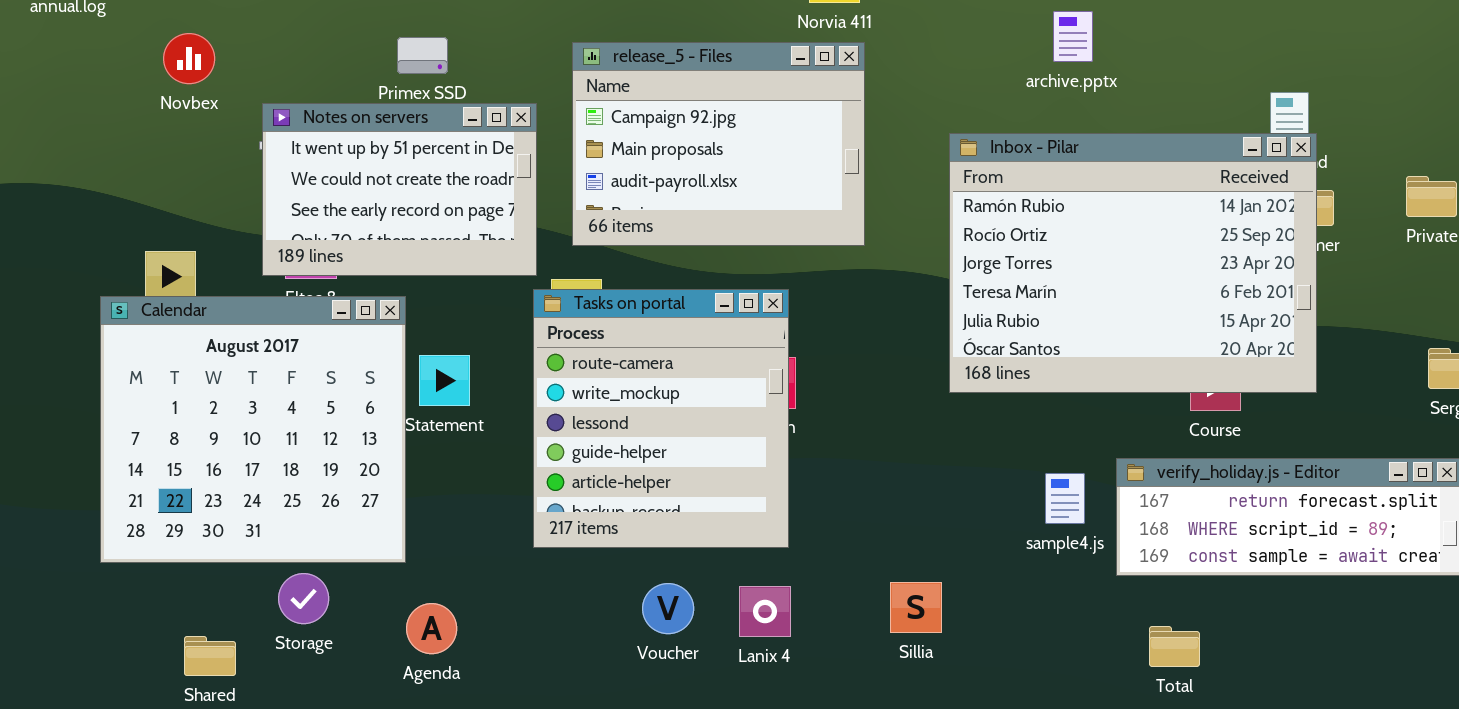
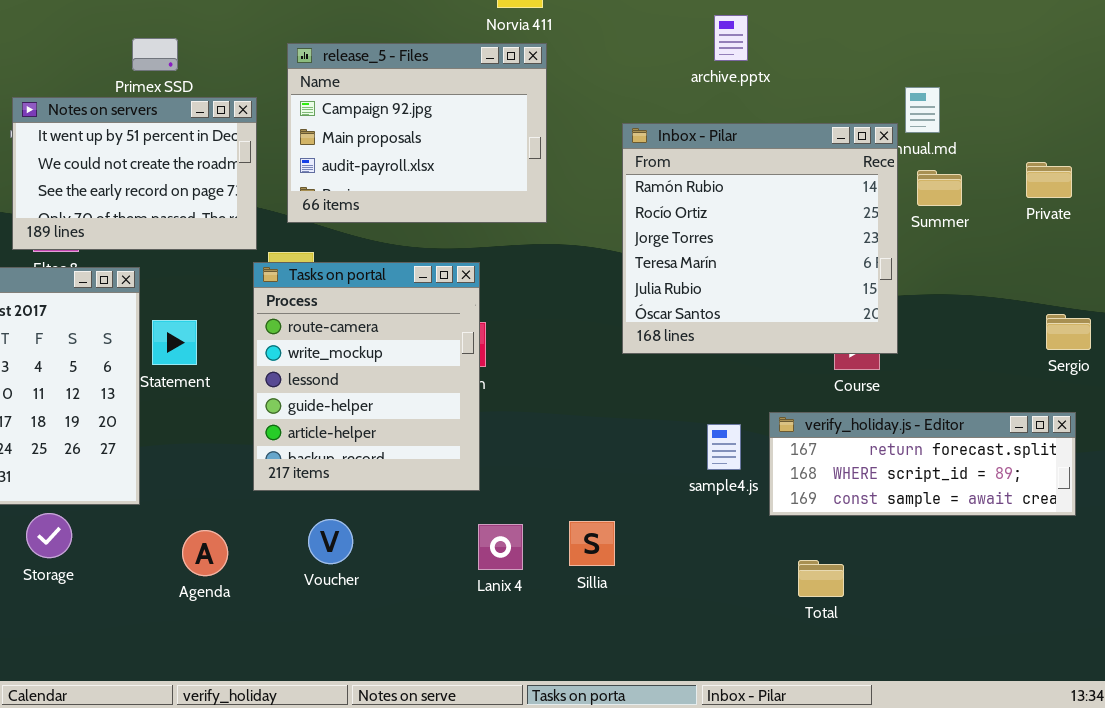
Inbox - Pilar: [949,133,1317,393] -> [622,123,898,354], resized
Voucher: [642,583,694,634] -> [308,519,353,564], moved
Lanix 4: [739,586,791,637] -> [478,524,523,570], moved
Agenda: [406,603,457,654] -> [182,530,228,576], moved

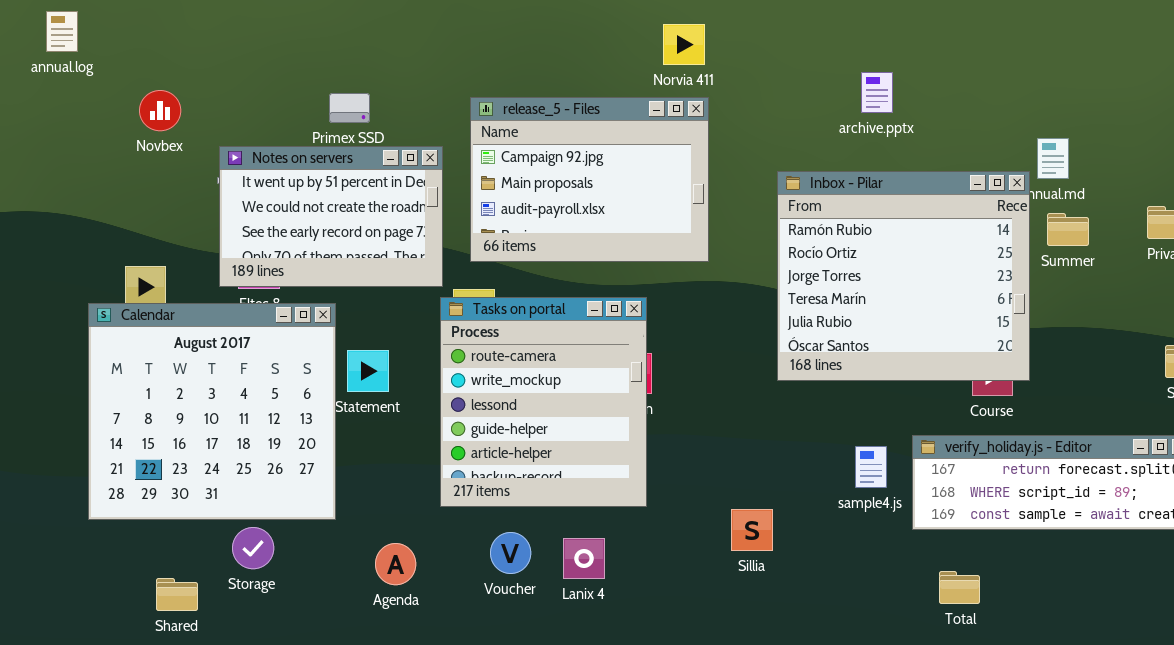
Sillia: [569,521,615,566] -> [731,509,773,551], moved
Lanix 4: [478,524,523,570] -> [563,538,605,579], moved

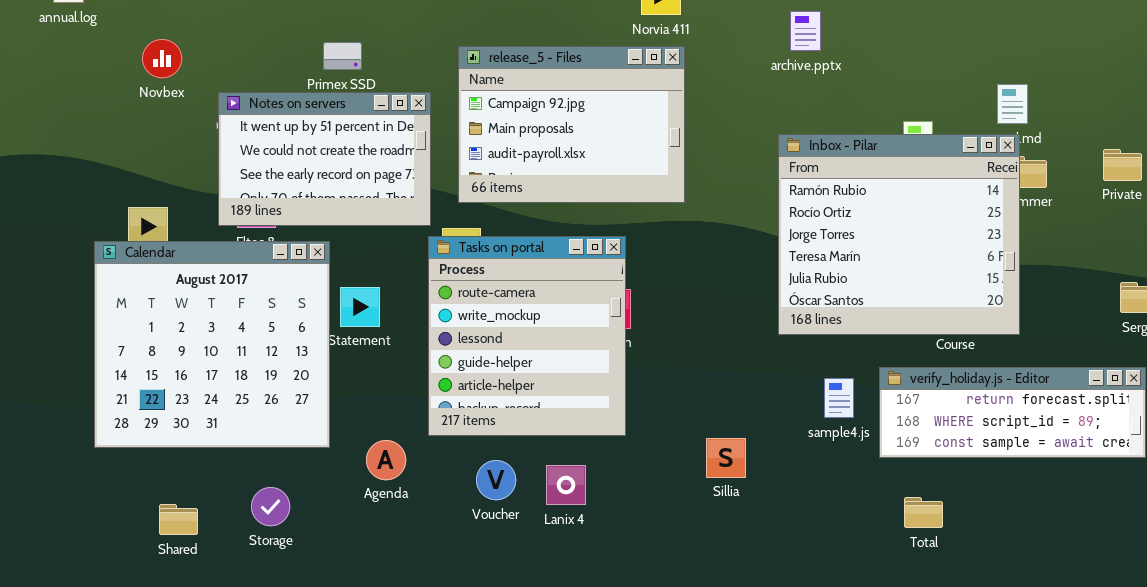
archive.pptx: [861,72,893,113] -> [790,11,821,51], moved
Inbox - Pilar: [777,171,1030,381] -> [778,134,1020,335], moved
Storage: [232,527,274,569] -> [251,487,290,526], moved
Agenda: [375,543,416,585] -> [366,440,406,480], moved

